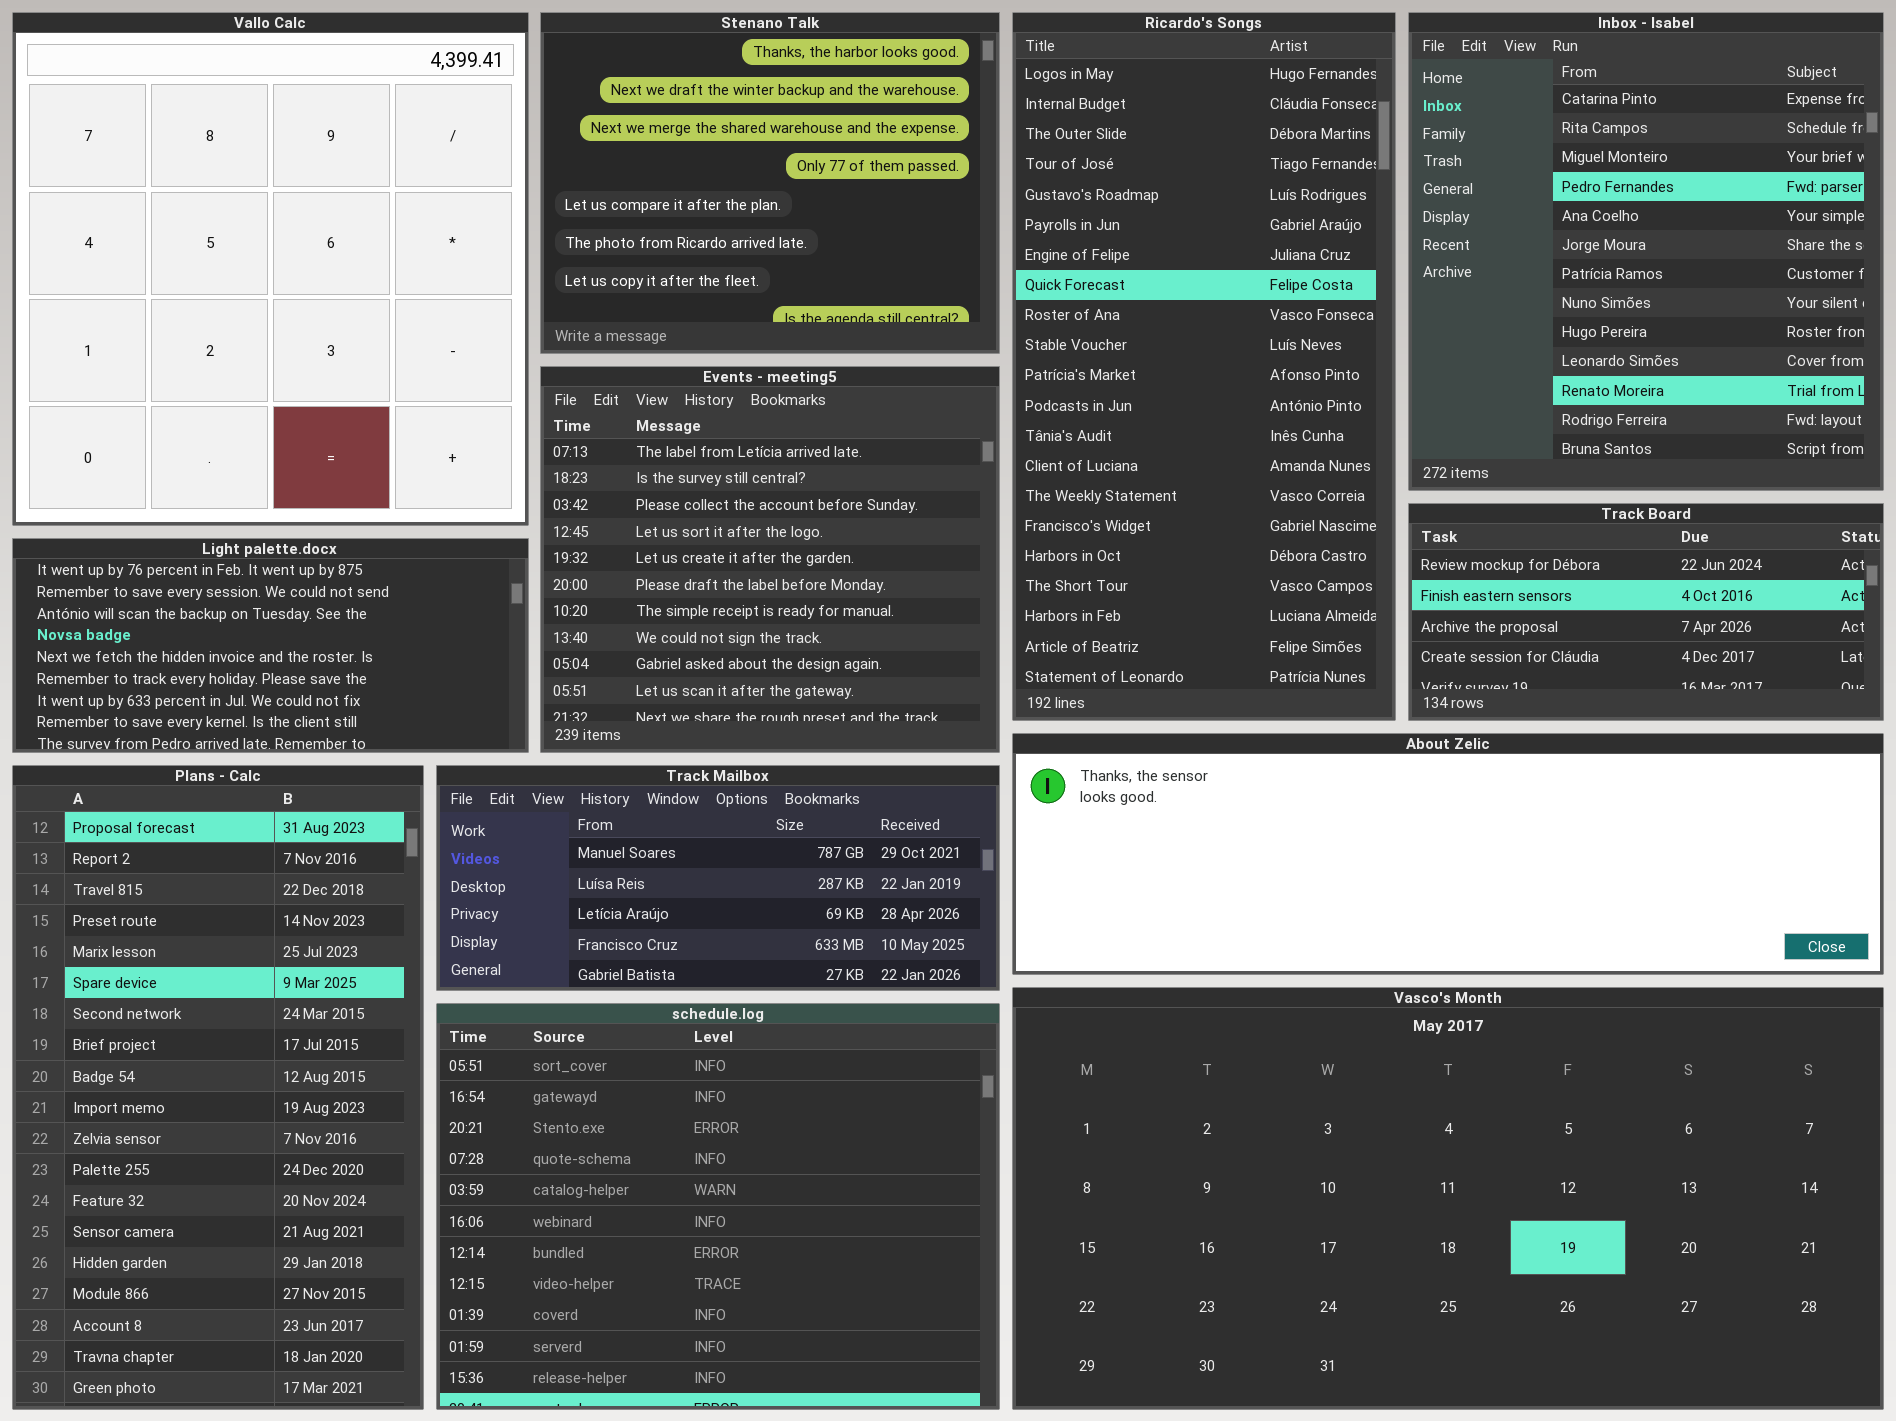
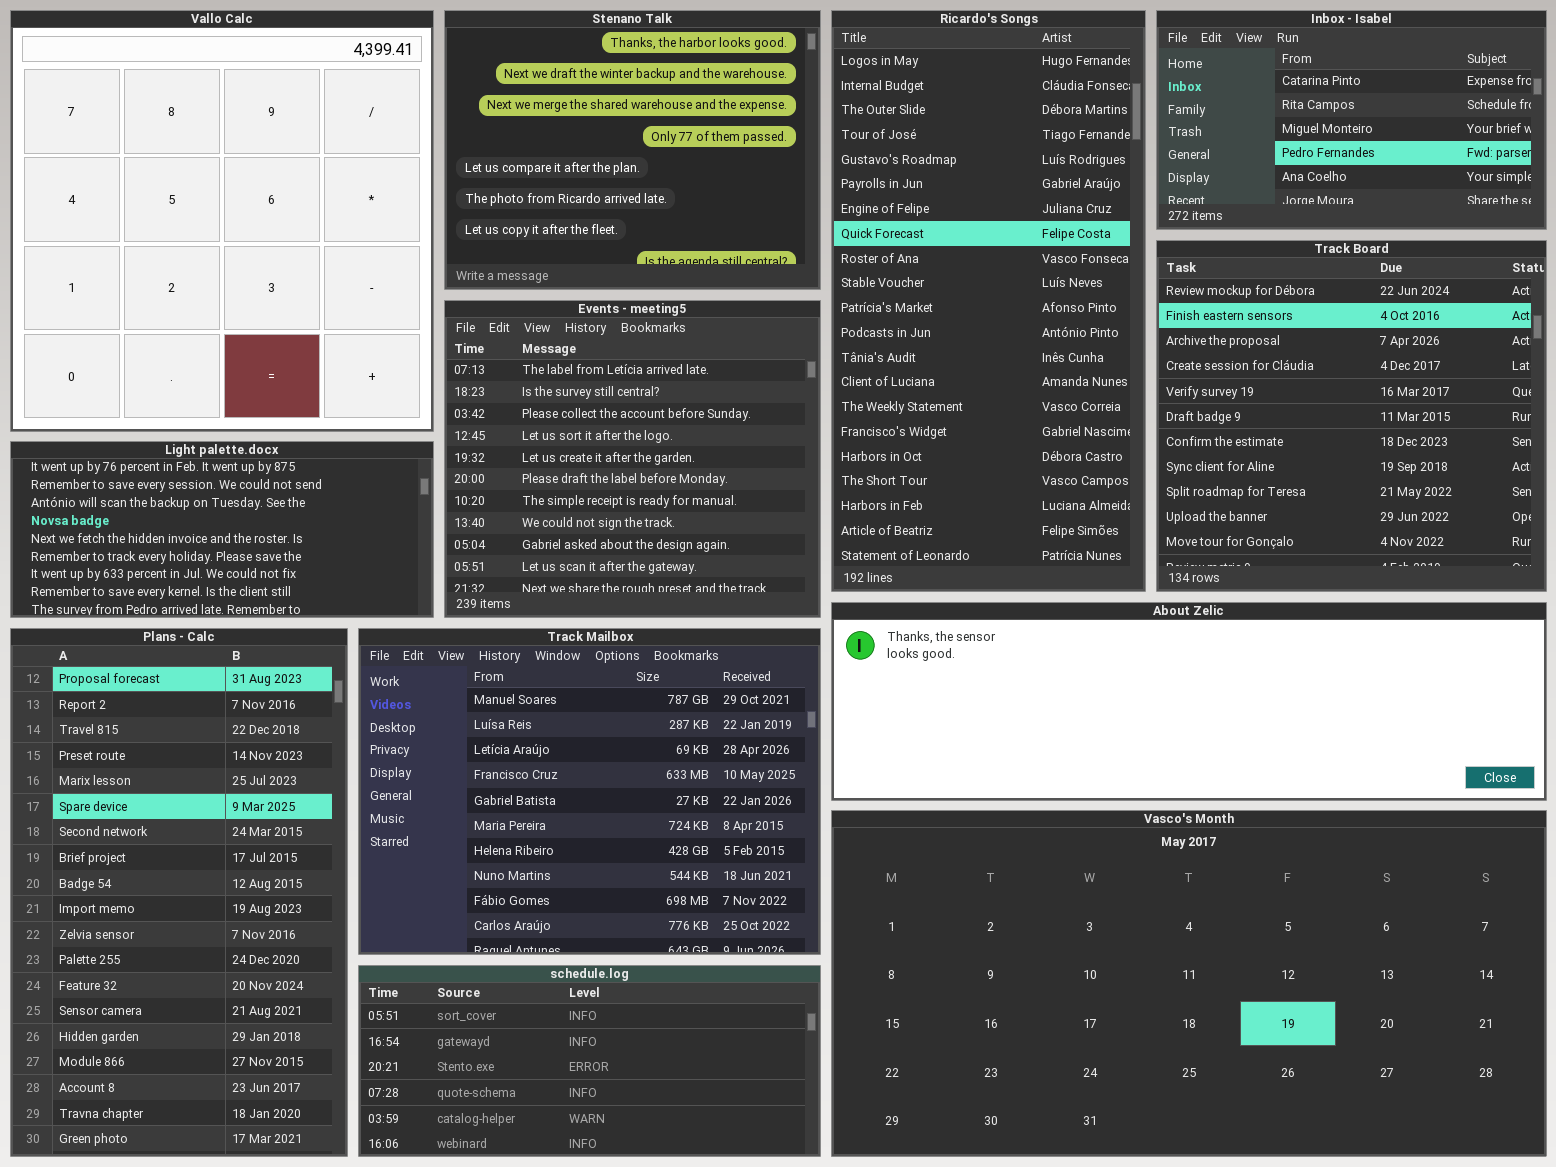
Inbox - Isabel: [1408,12,1884,491] -> [1156,10,1547,230], resized
Track Board: [1408,503,1884,721] -> [1156,240,1547,592], resized
Track Mailbox: [436,765,1000,991] -> [358,628,821,955], resized
schedule.log: [436,1003,1000,1410] -> [358,965,821,1157], resized

